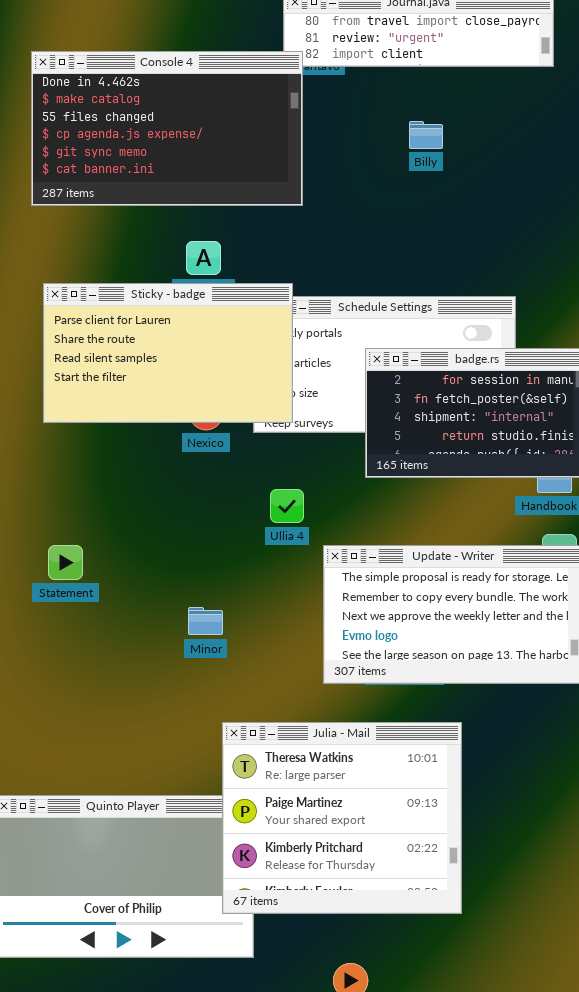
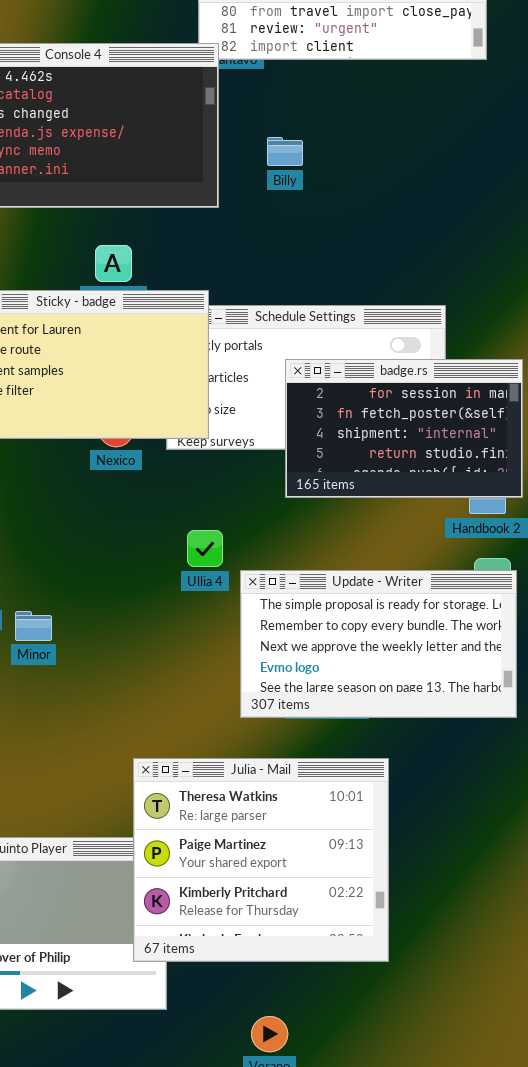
Billy: [409,121,443,149] -> [267,137,303,166], moved
Ullia 4: [270,489,304,523] -> [187,530,223,567], moved
Minor: [188,607,223,635] -> [15,611,52,641], moved

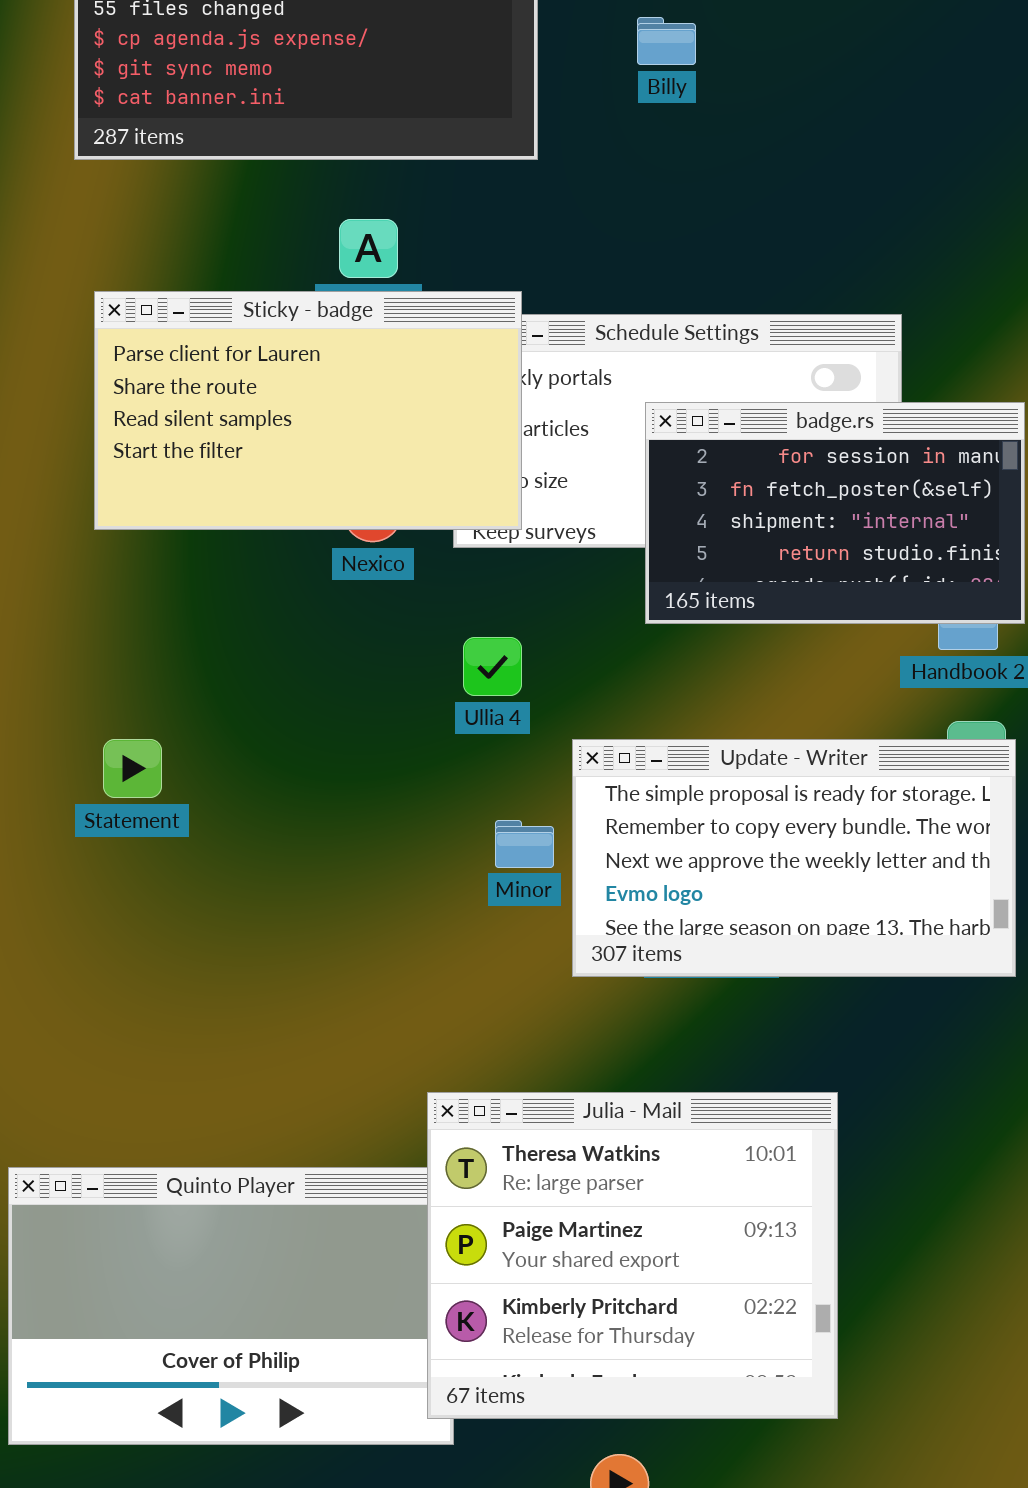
Billy: [267,137,303,166] -> [637,17,696,65], moved
Ullia 4: [187,530,223,567] -> [463,637,522,696], moved
Minor: [15,611,52,641] -> [495,820,554,868], moved
Julia - Mail: [133,758,389,962] -> [427,1092,838,1419], moved

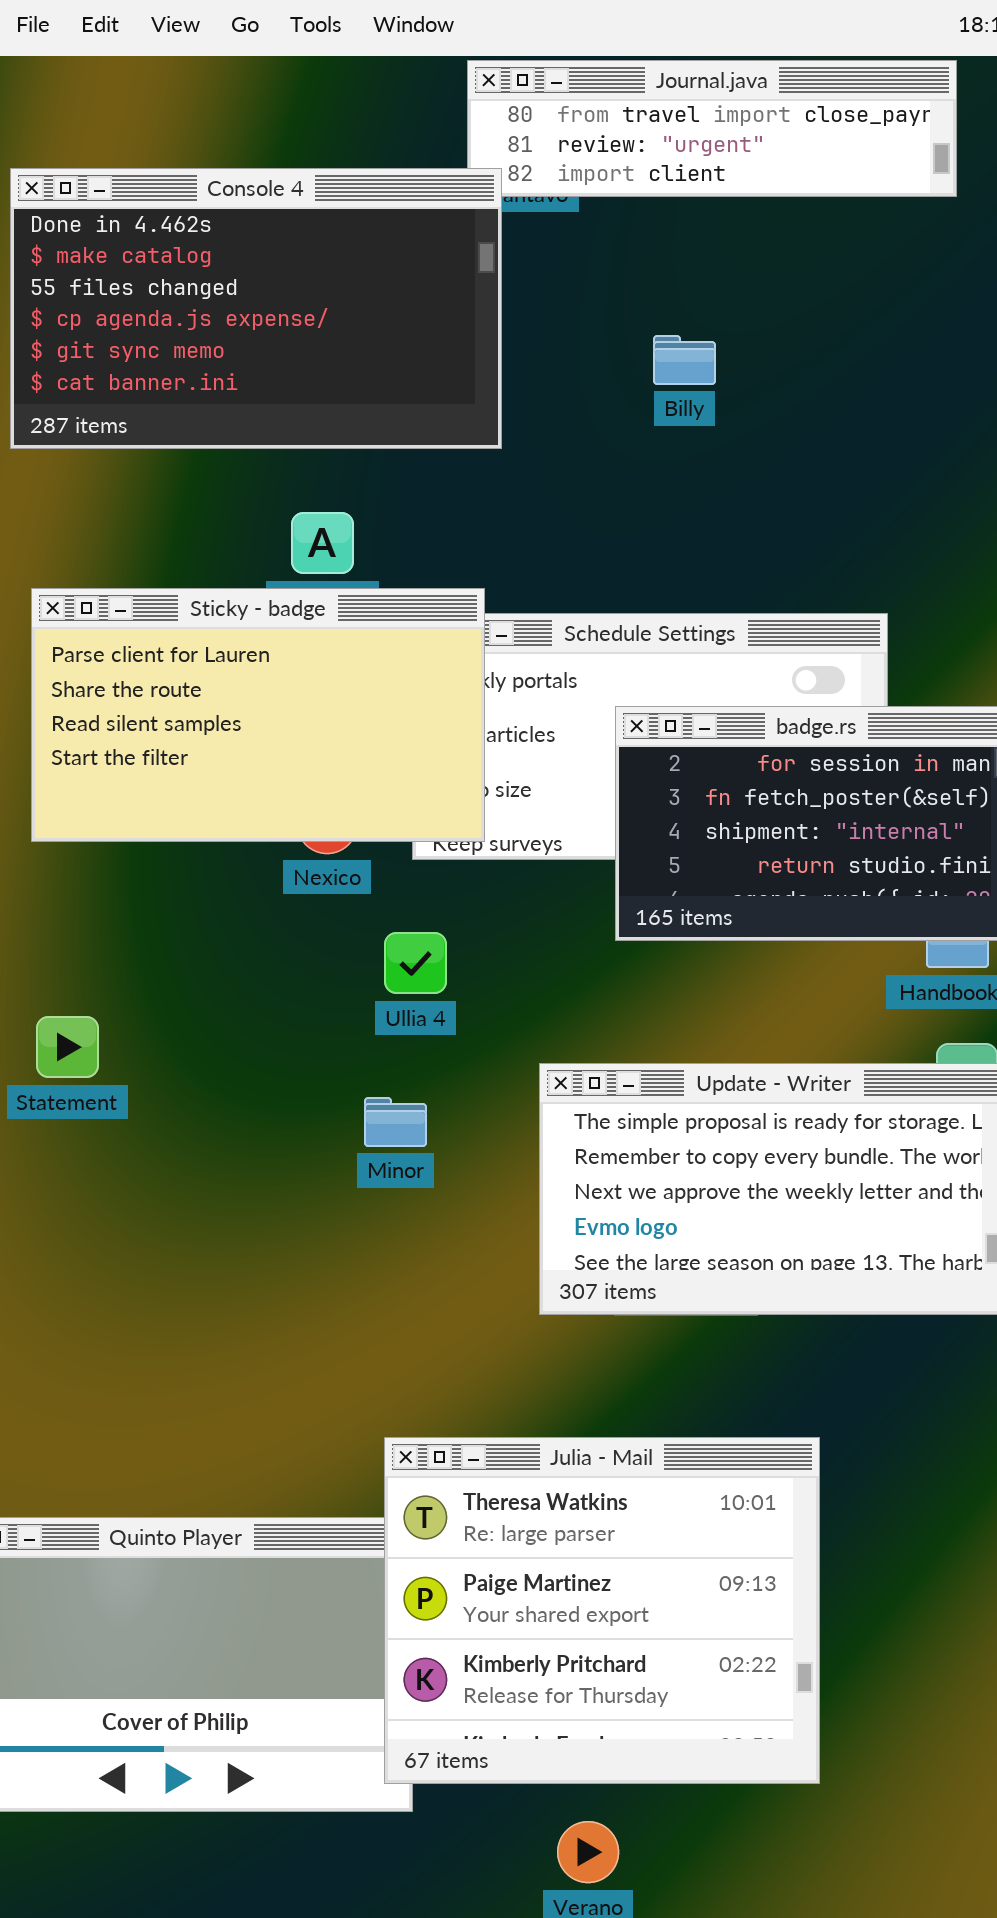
Billy: [637,17,696,65] -> [653,335,716,385], moved
Ullia 4: [463,637,522,696] -> [384,932,447,994], moved
Statement: [103,739,162,798] -> [36,1016,99,1078], moved
Minor: [495,820,554,868] -> [364,1097,427,1147], moved

